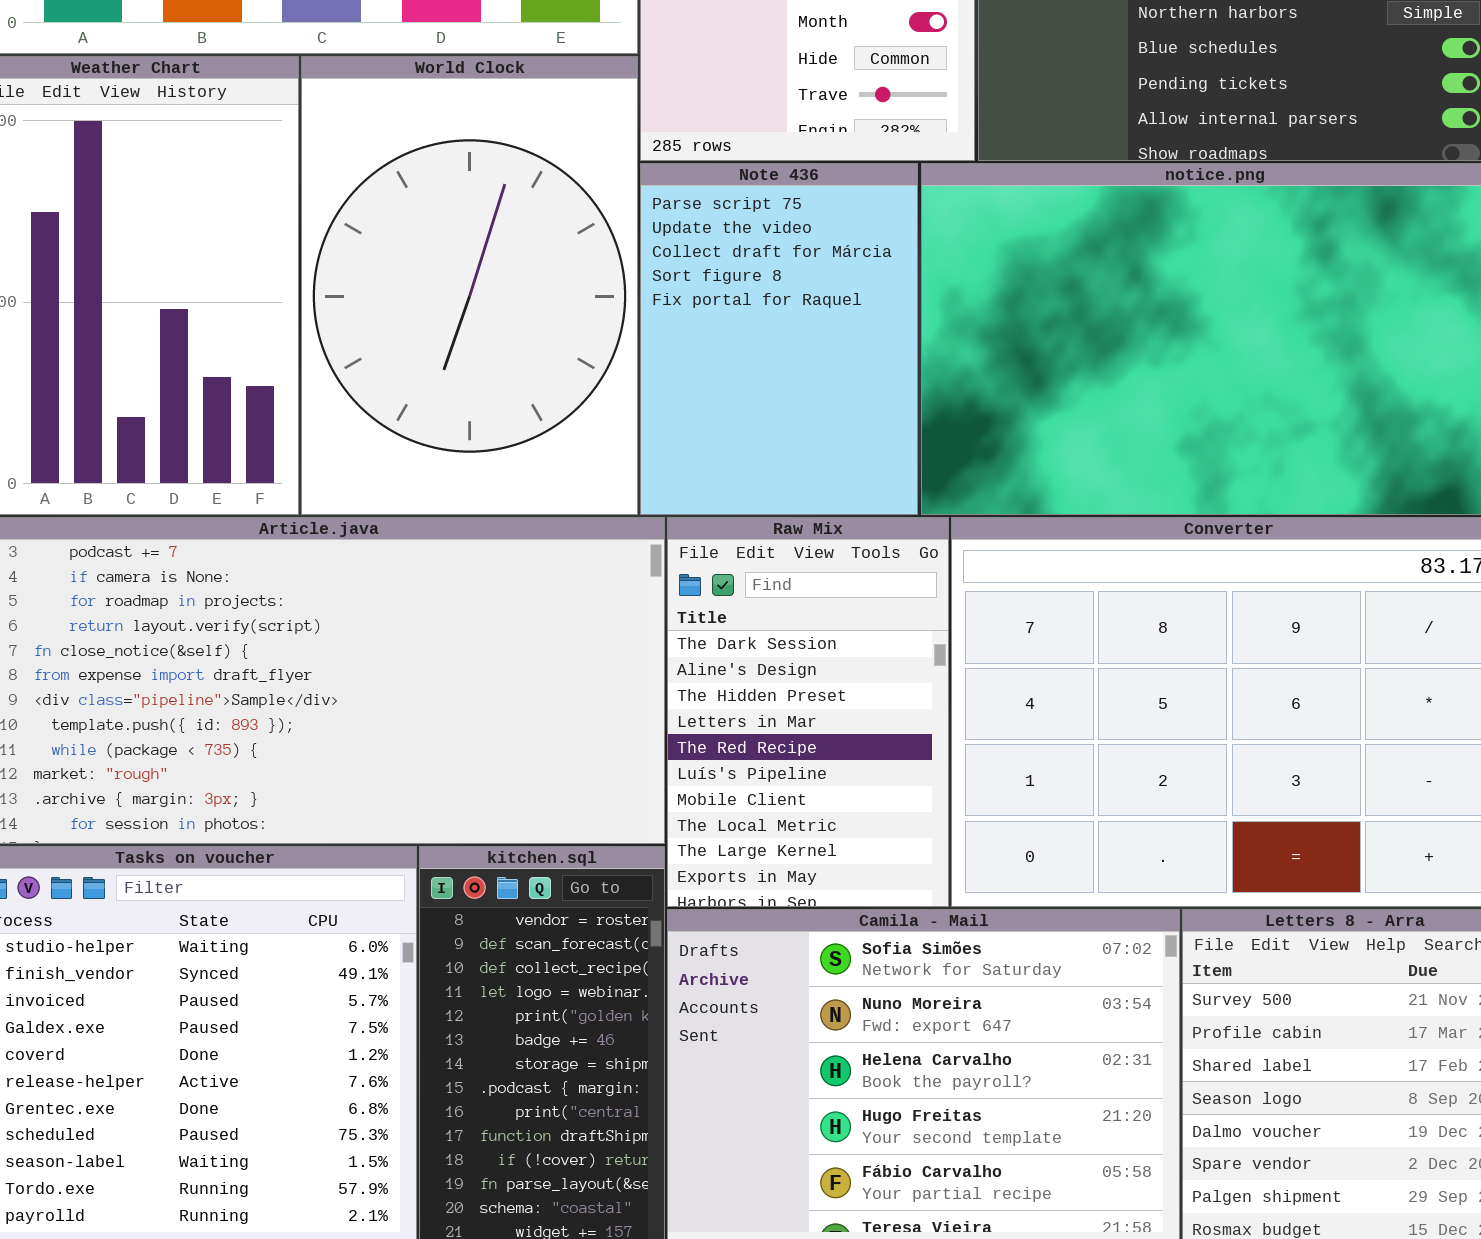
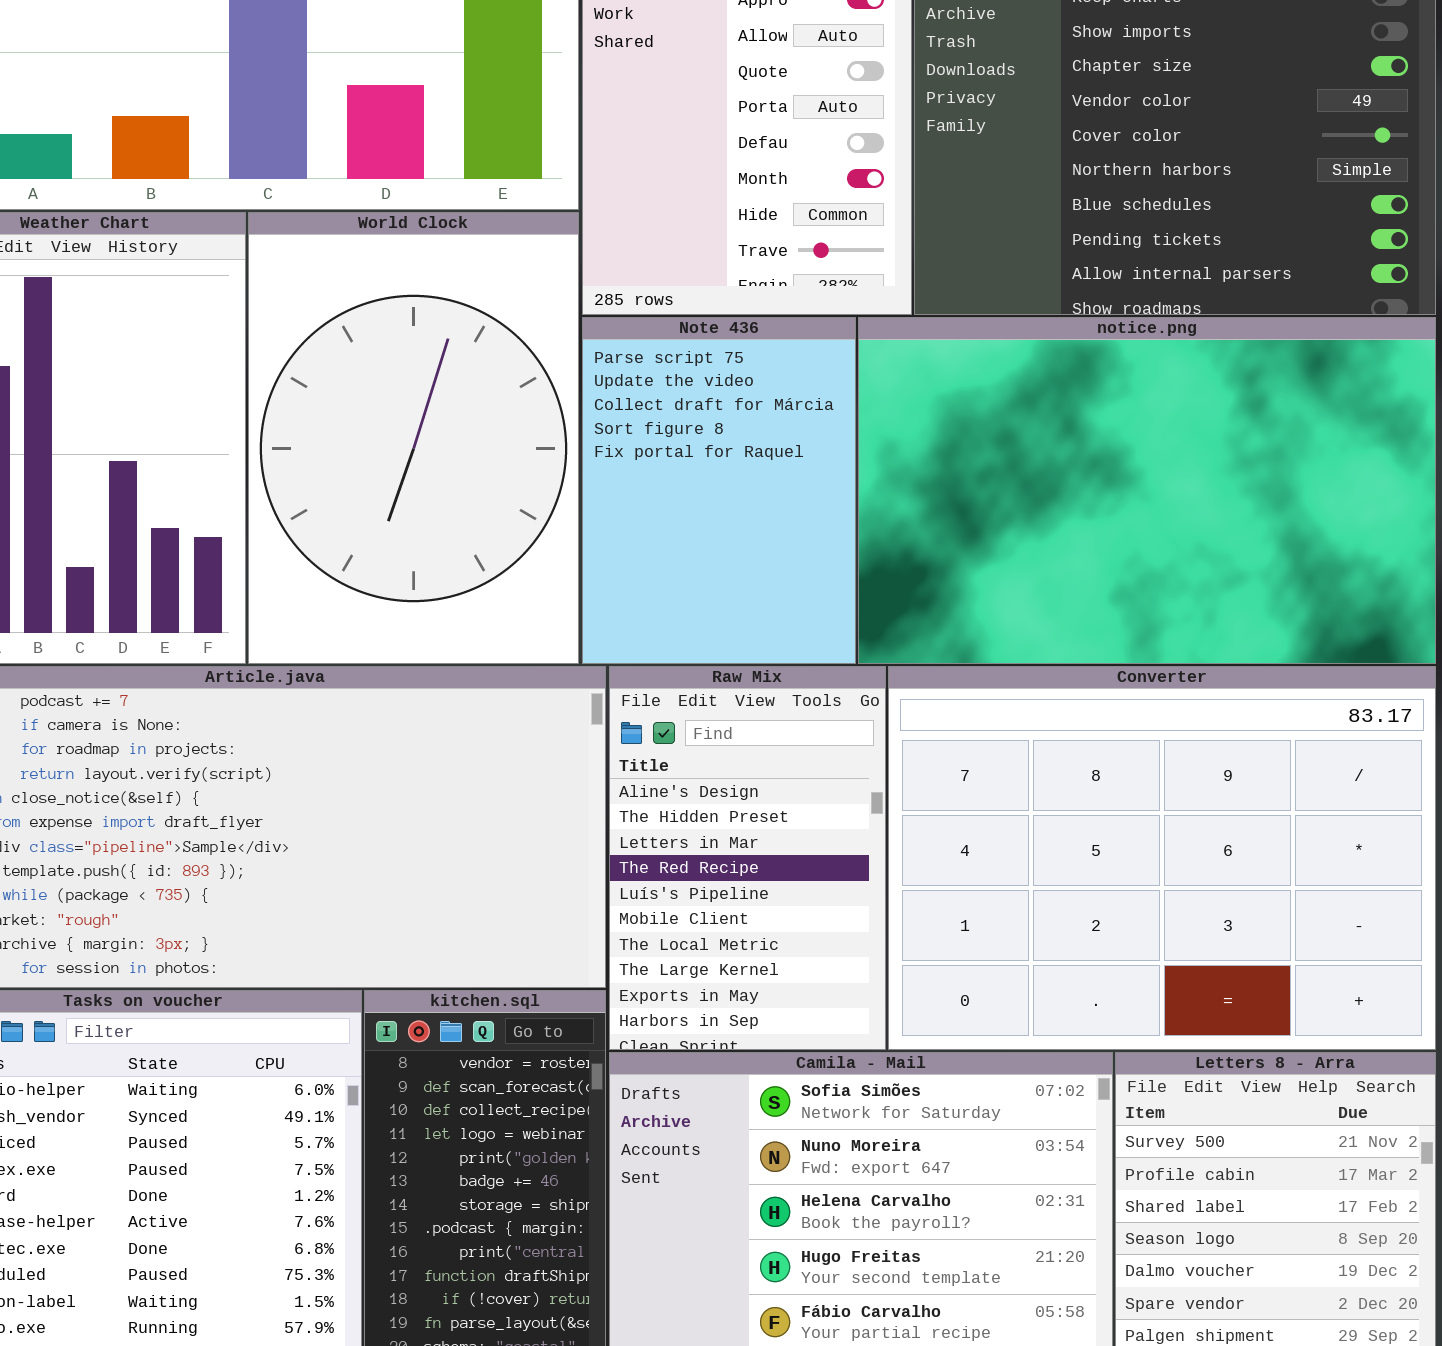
Raw Mix: [667,517,949,907] -> [609,666,886,1050], scrolled down 1 row

